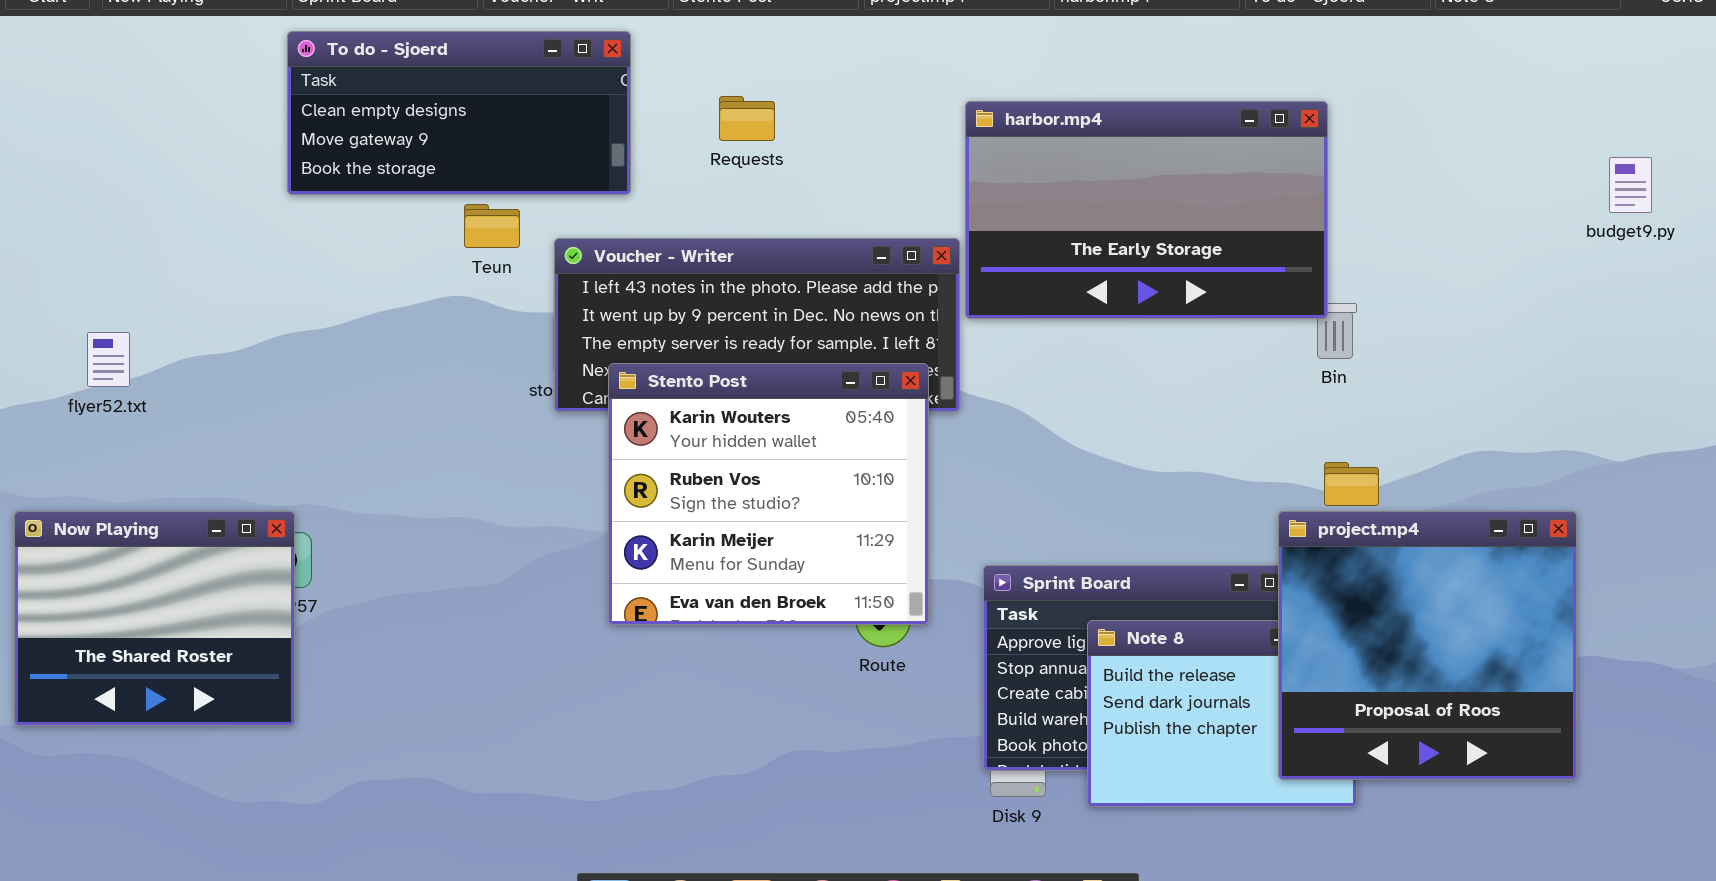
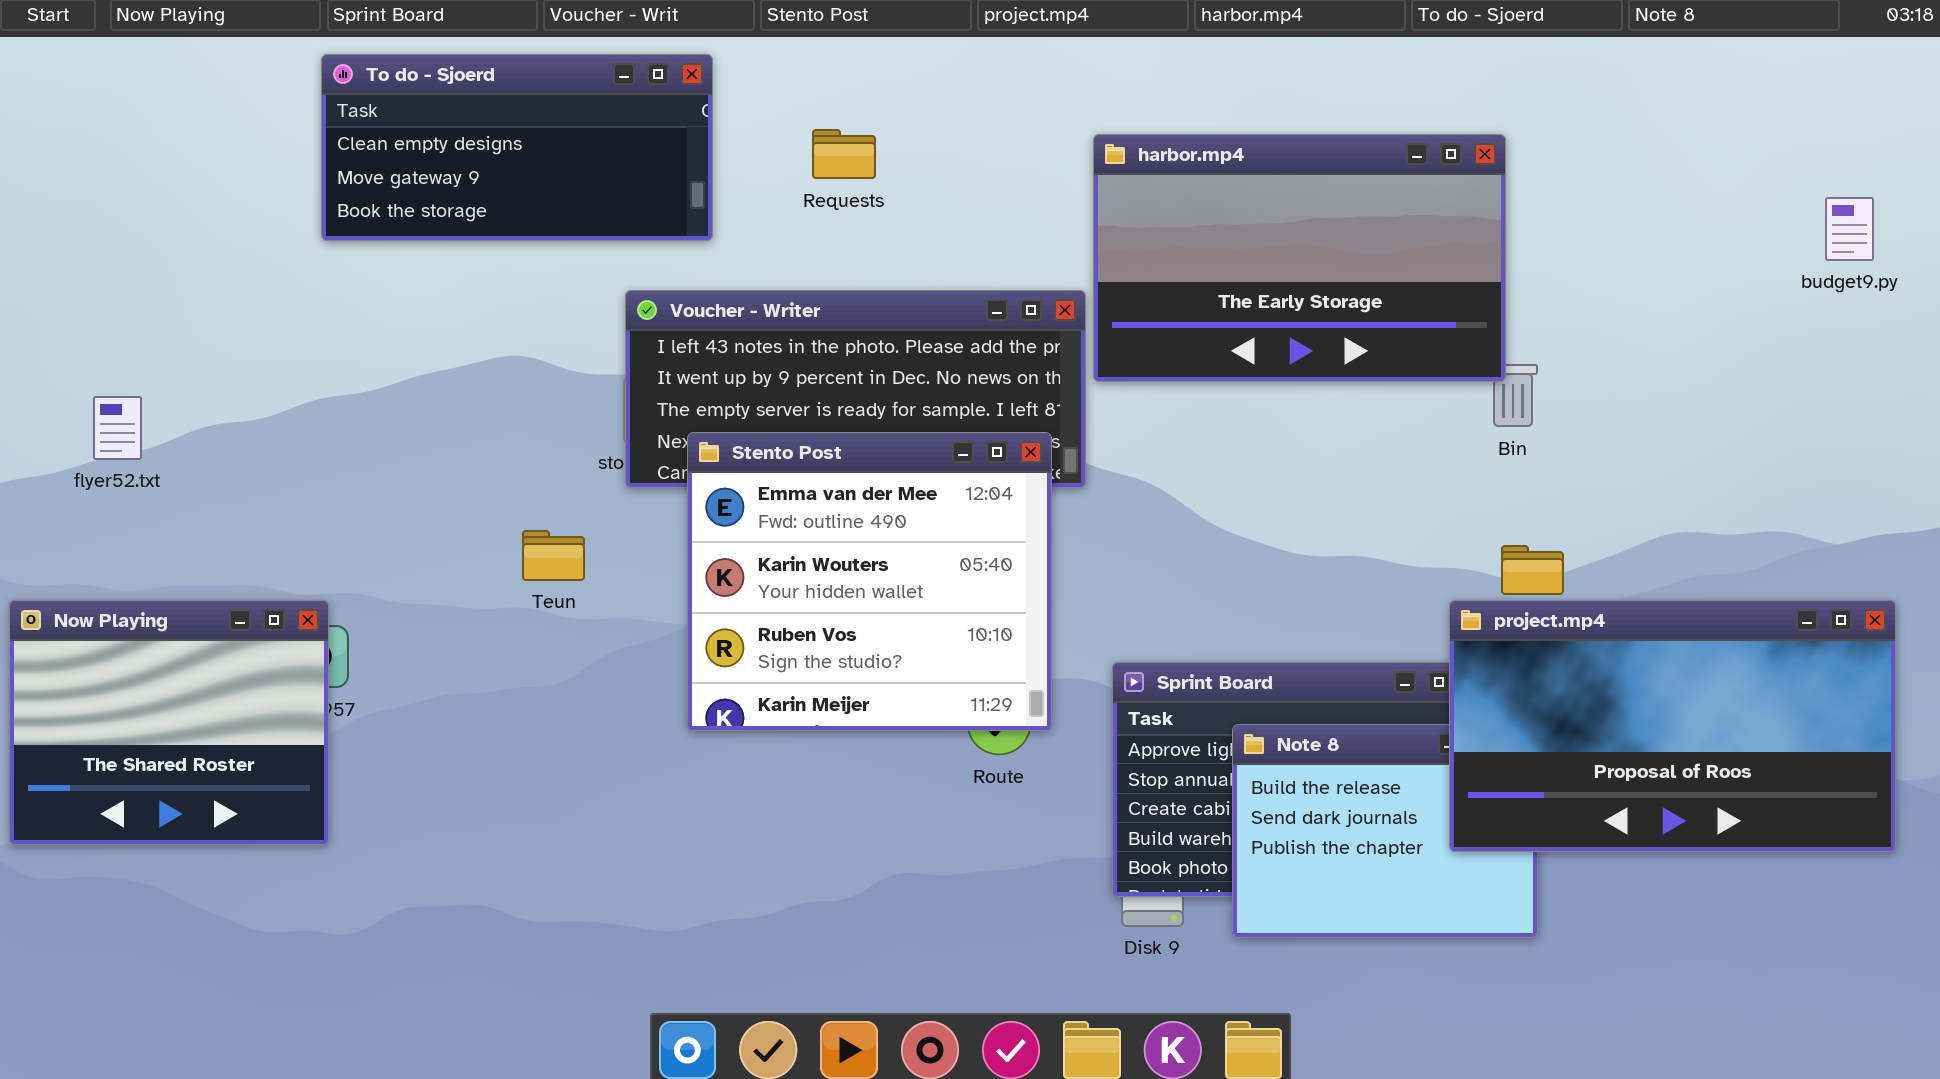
Teun: [464,204,520,248] -> [522,530,585,581], moved
Stento Post: [608,363,929,625] -> [687,432,1052,731], scrolled up 1 row
project.mp4: [1278,511,1577,780] -> [1449,600,1896,852], resized

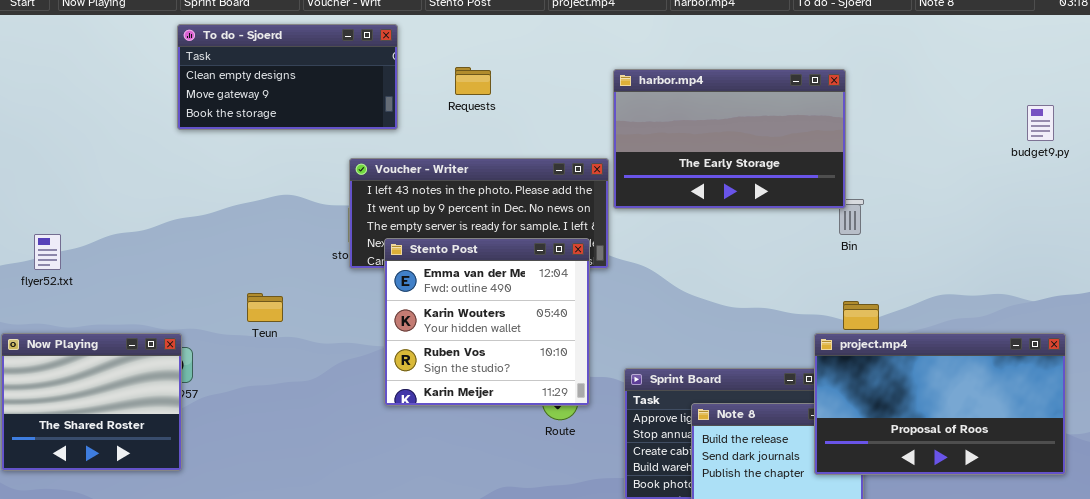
flyer52.txt: [93,396,142,460] -> [34,234,61,270], moved
Teun: [522,530,585,581] -> [247,293,283,322], moved

